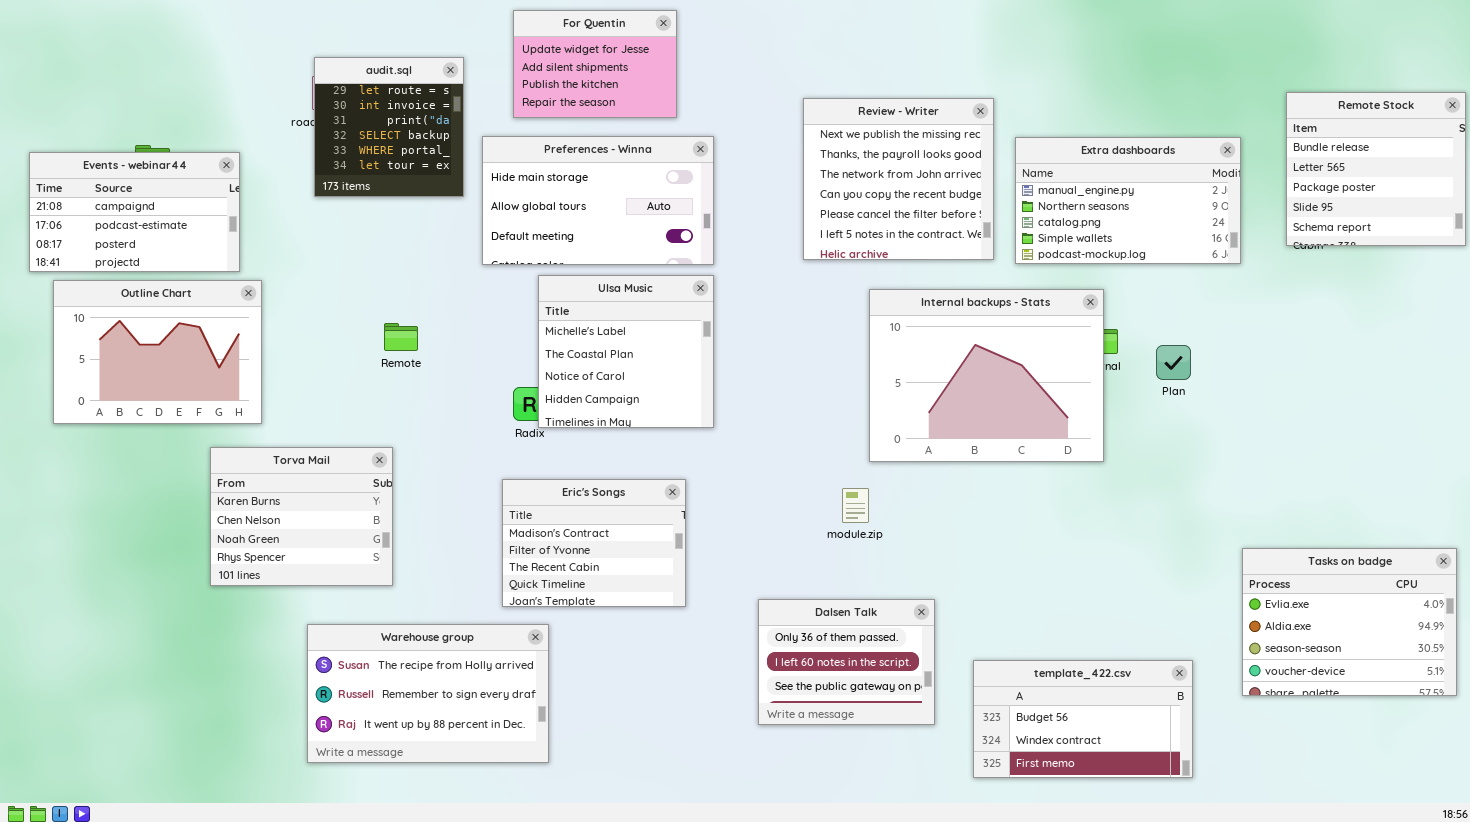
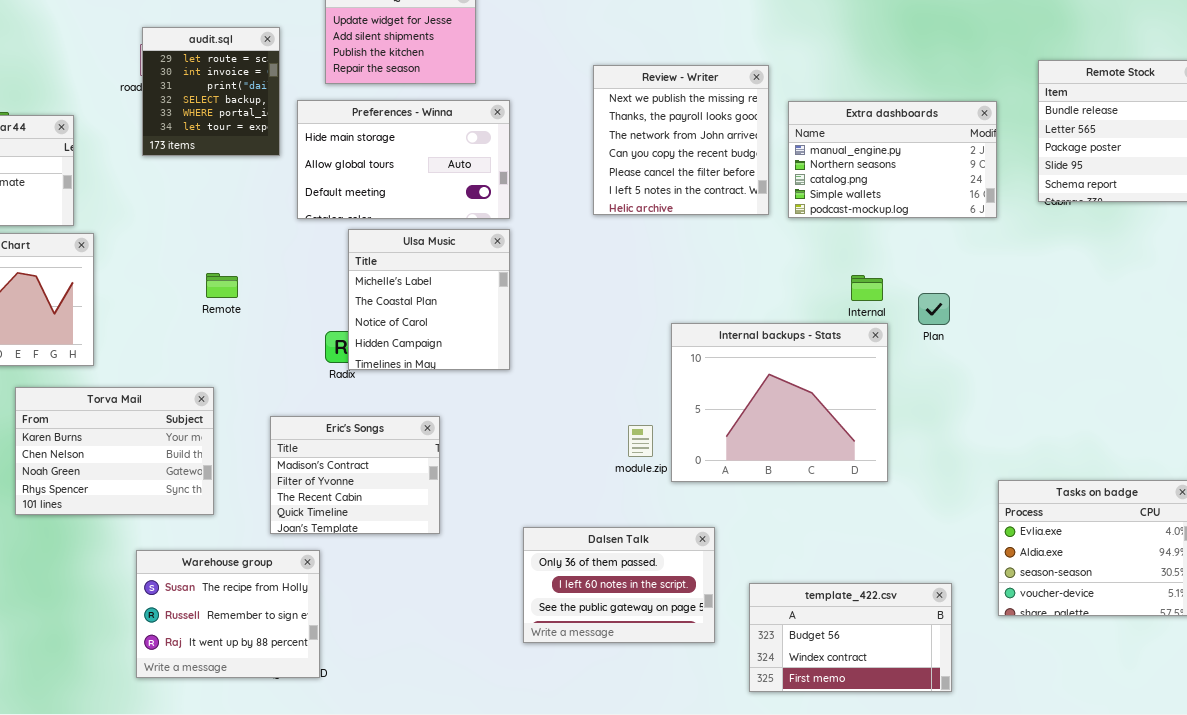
Internal backups - Stats: [869,289,1104,462] -> [671,323,888,482], moved
Torva Mail: [210,447,393,586] -> [15,387,214,515], resized
Eric's Songs: [502,479,686,607] -> [270,416,440,534], moved
Dalsen Talk: [758,599,935,725] -> [523,527,715,643], resized
Warehouse group: [307,624,549,763] -> [136,550,320,678], resized

